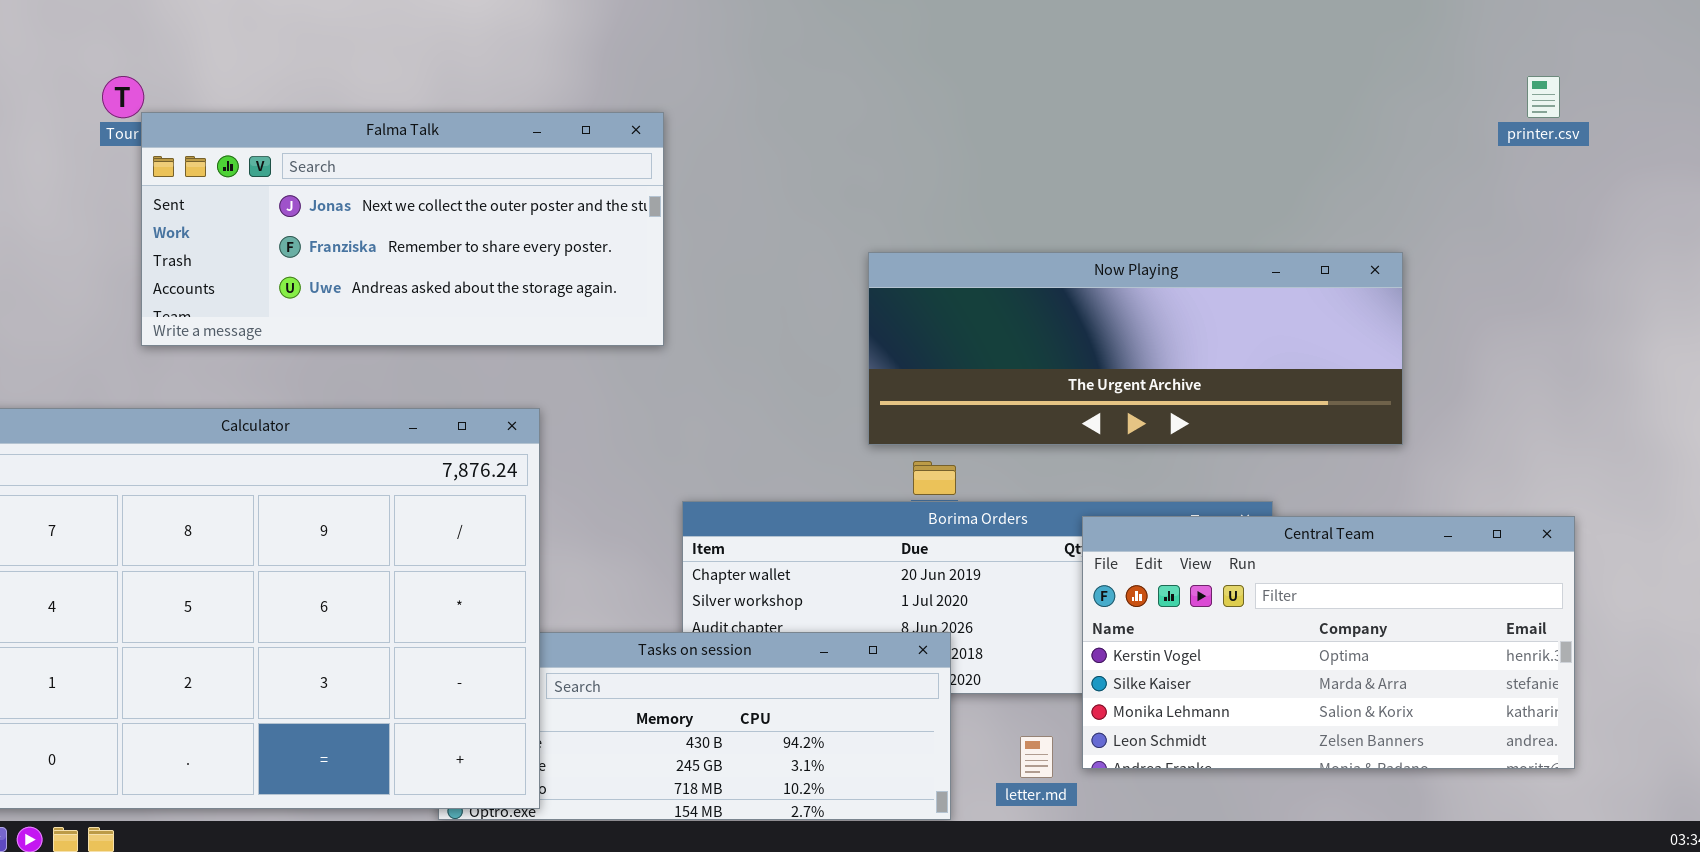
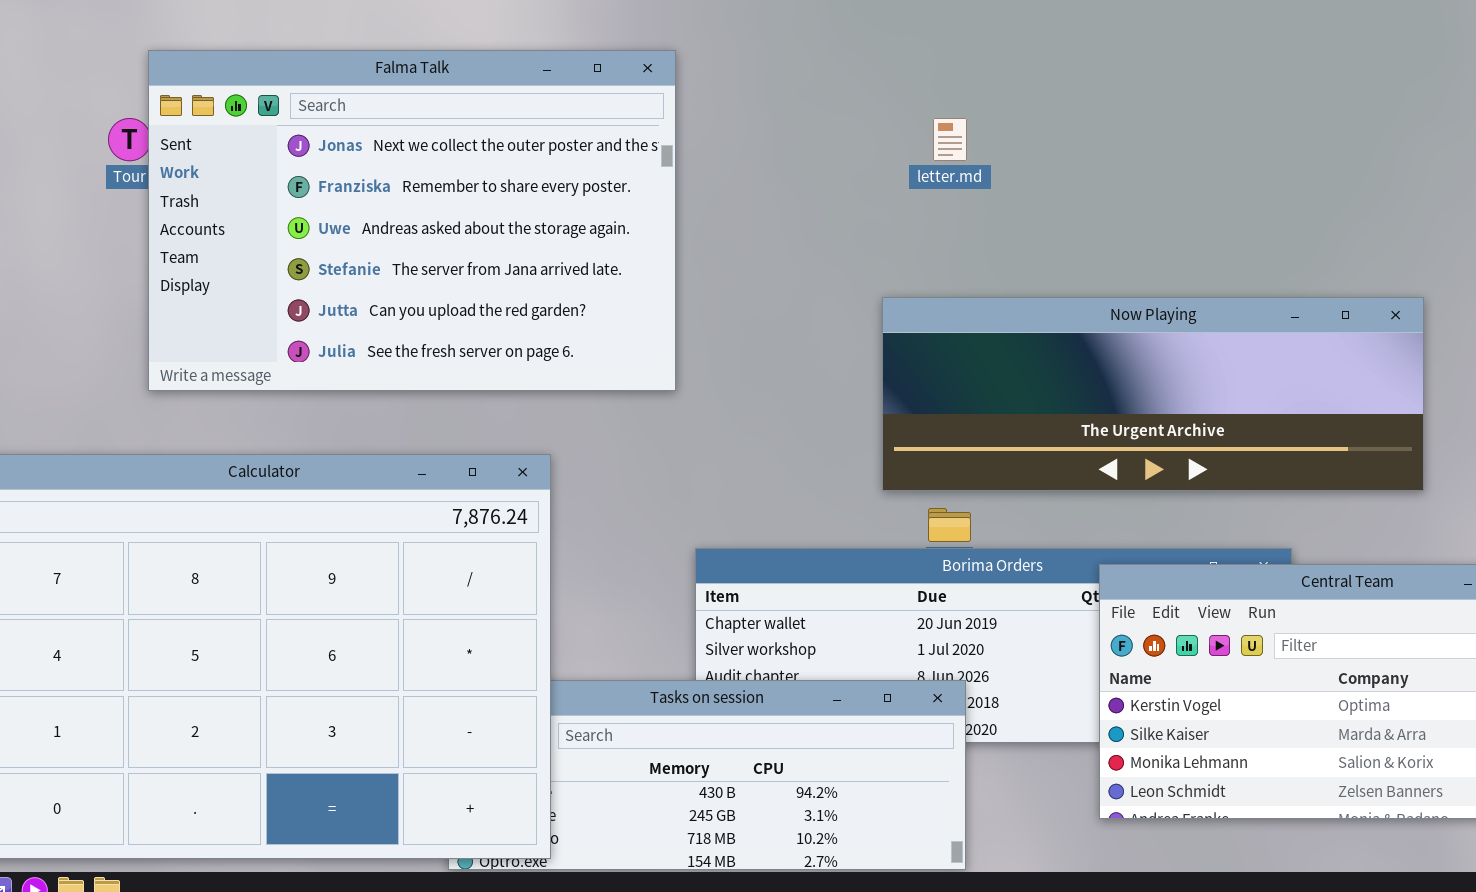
Falma Talk: [141,112,664,346] -> [148,50,676,391], resized
letter.md: [1020,736,1053,778] -> [933,118,967,161], moved

